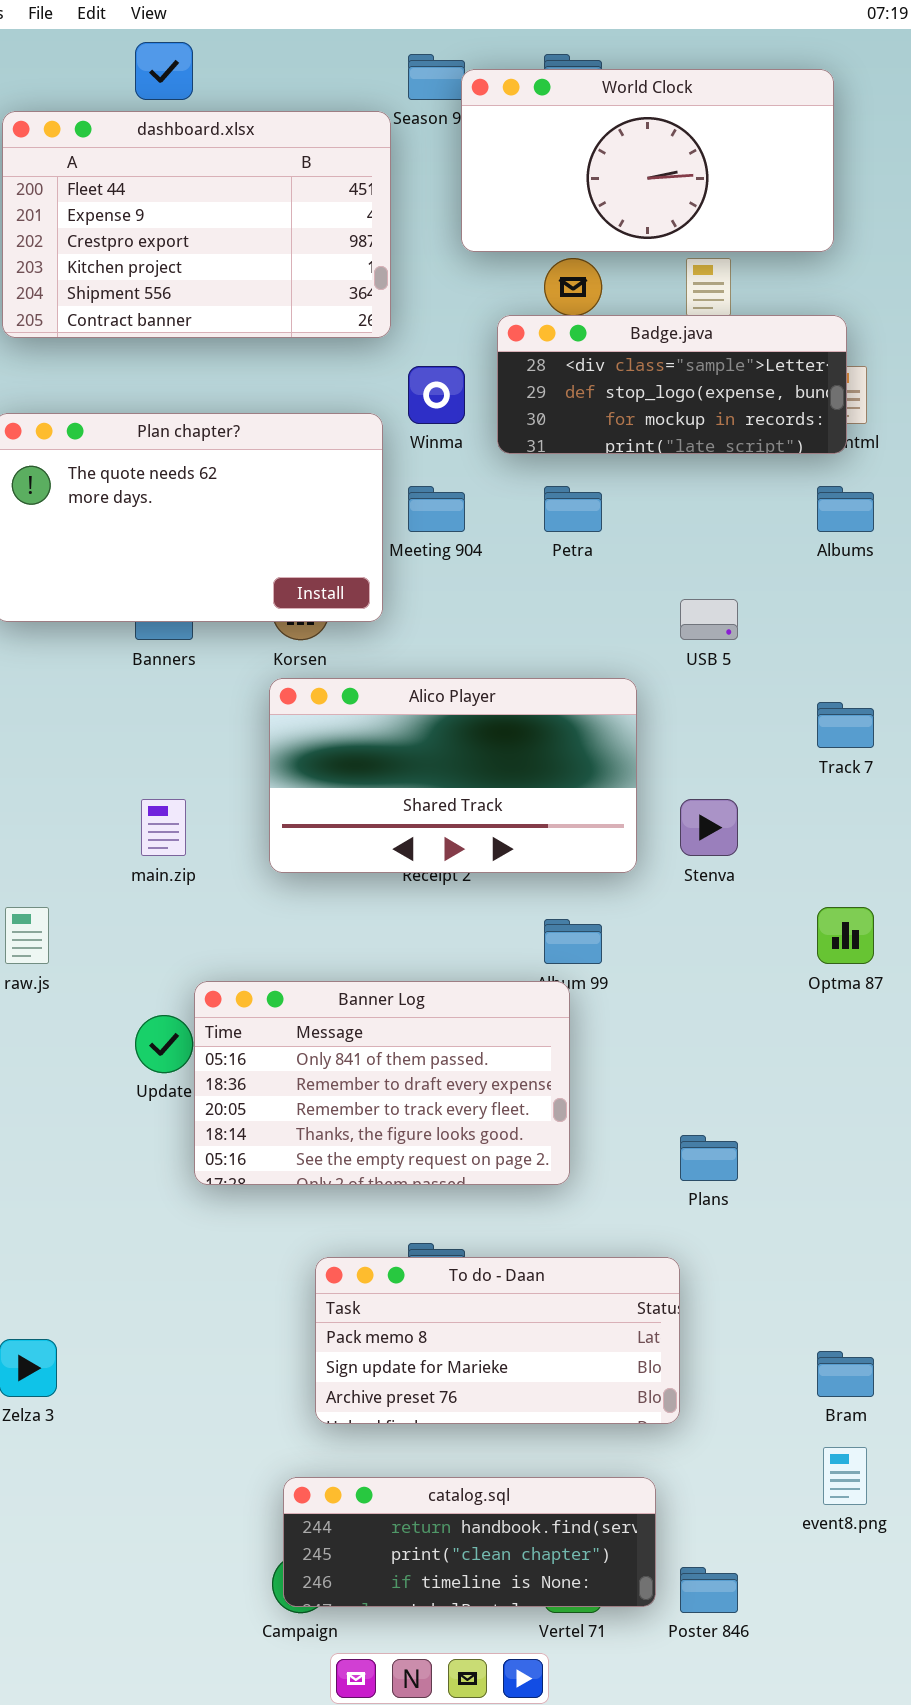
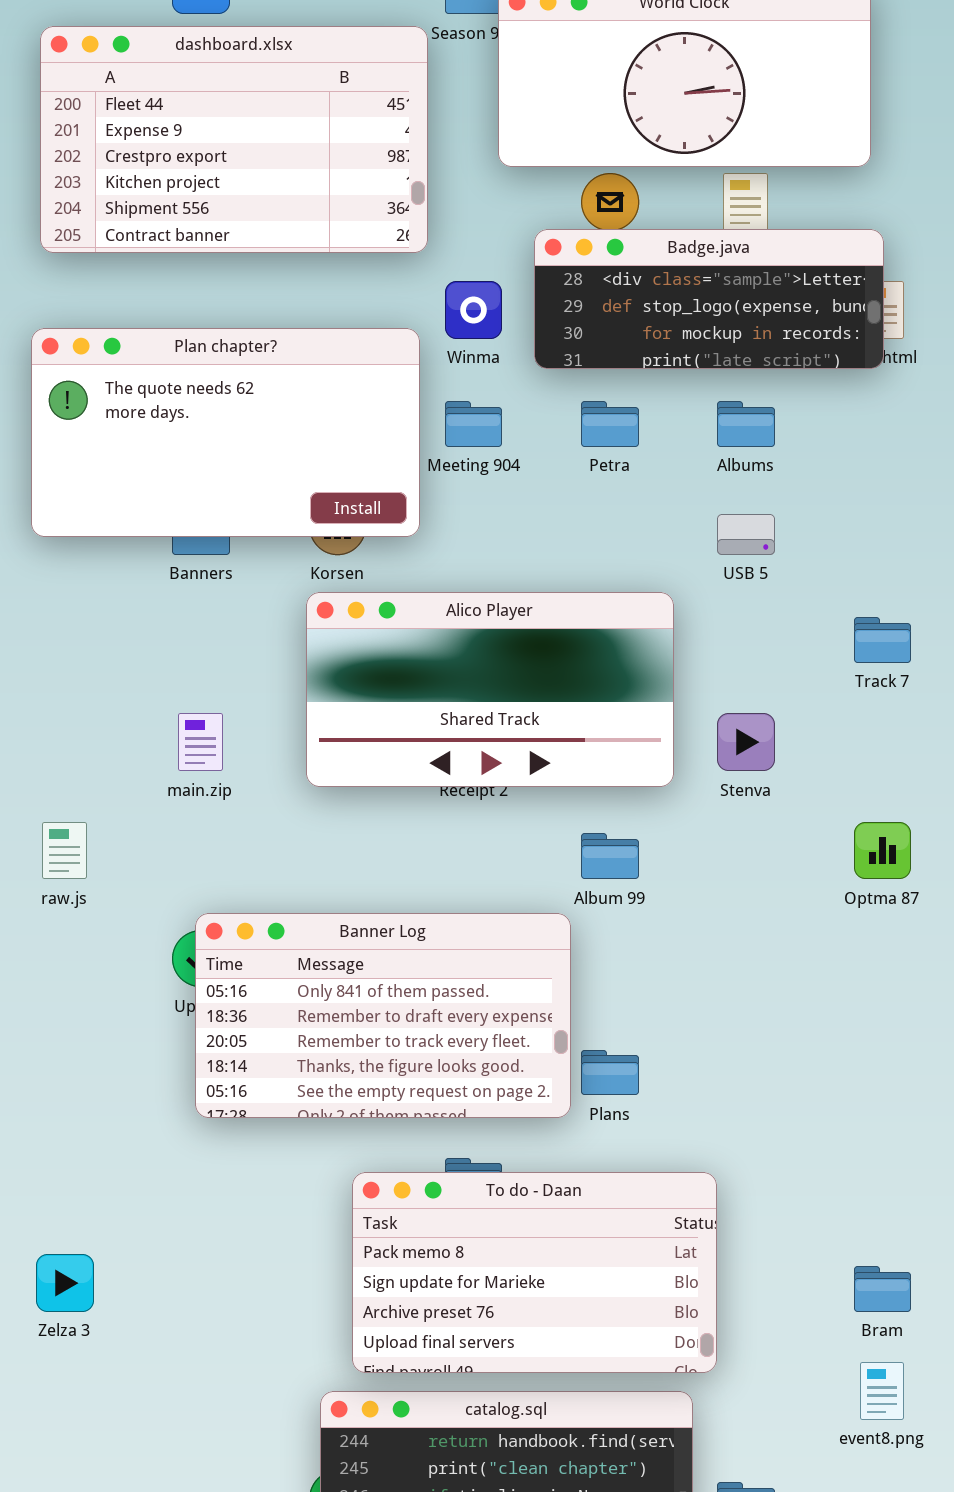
Albums: [817,486,874,532] -> [717,401,775,447], moved
Banner Log: [194,981,570,1185] -> [195,913,571,1118], moved
Plans: [680,1135,738,1181] -> [581,1050,639,1095], moved
To do - Daan: [315,1257,680,1424] -> [352,1172,717,1373], resized

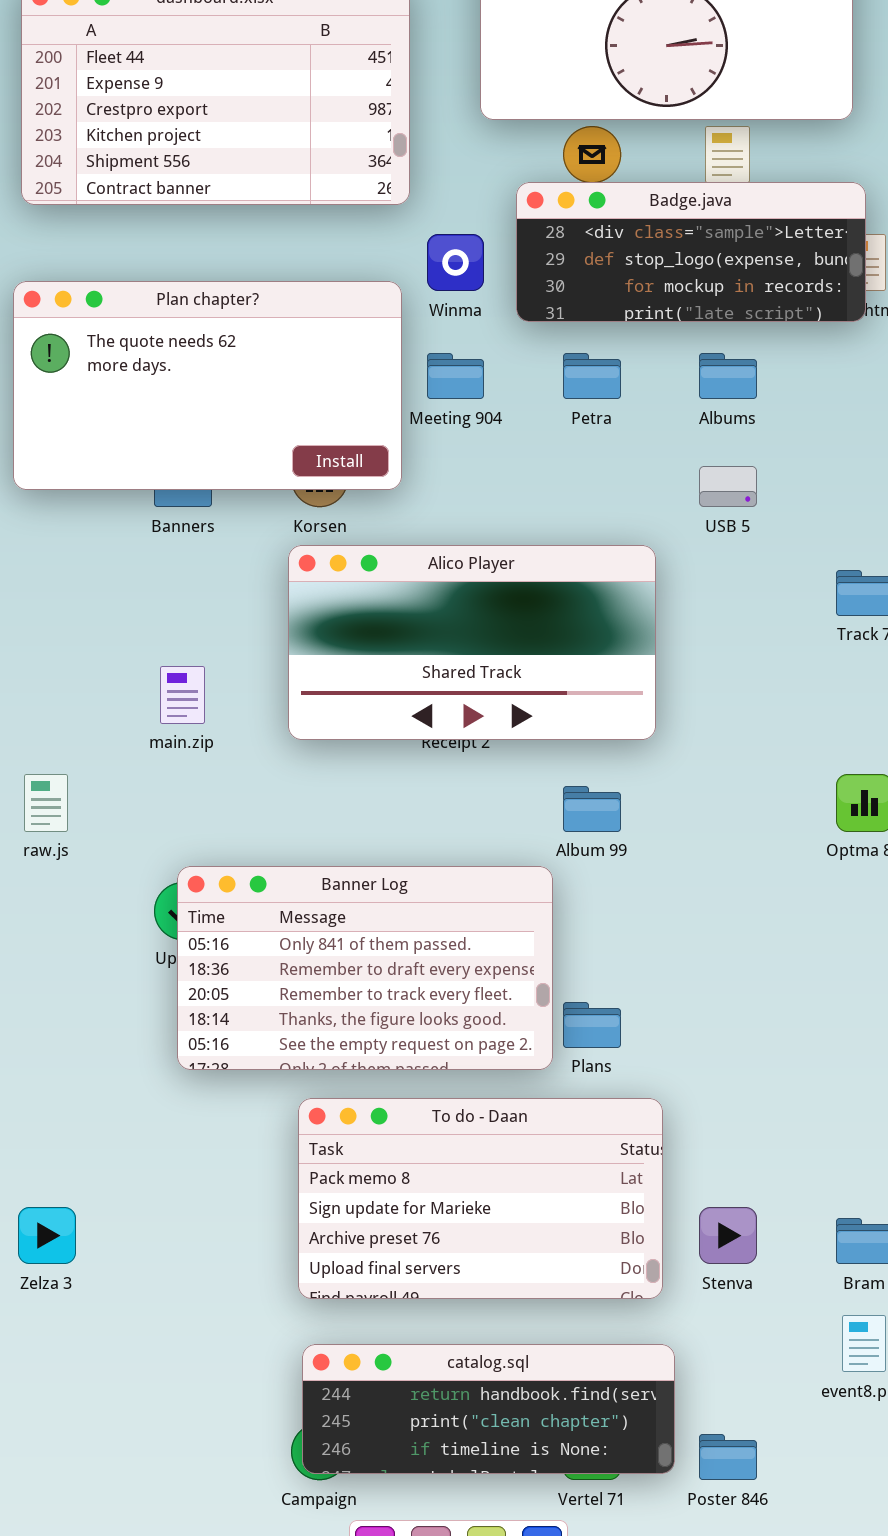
Stenva: [717,713,775,771] -> [699,1207,757,1264], moved
To do - Daan: [352,1172,717,1373] -> [298,1098,663,1299], moved

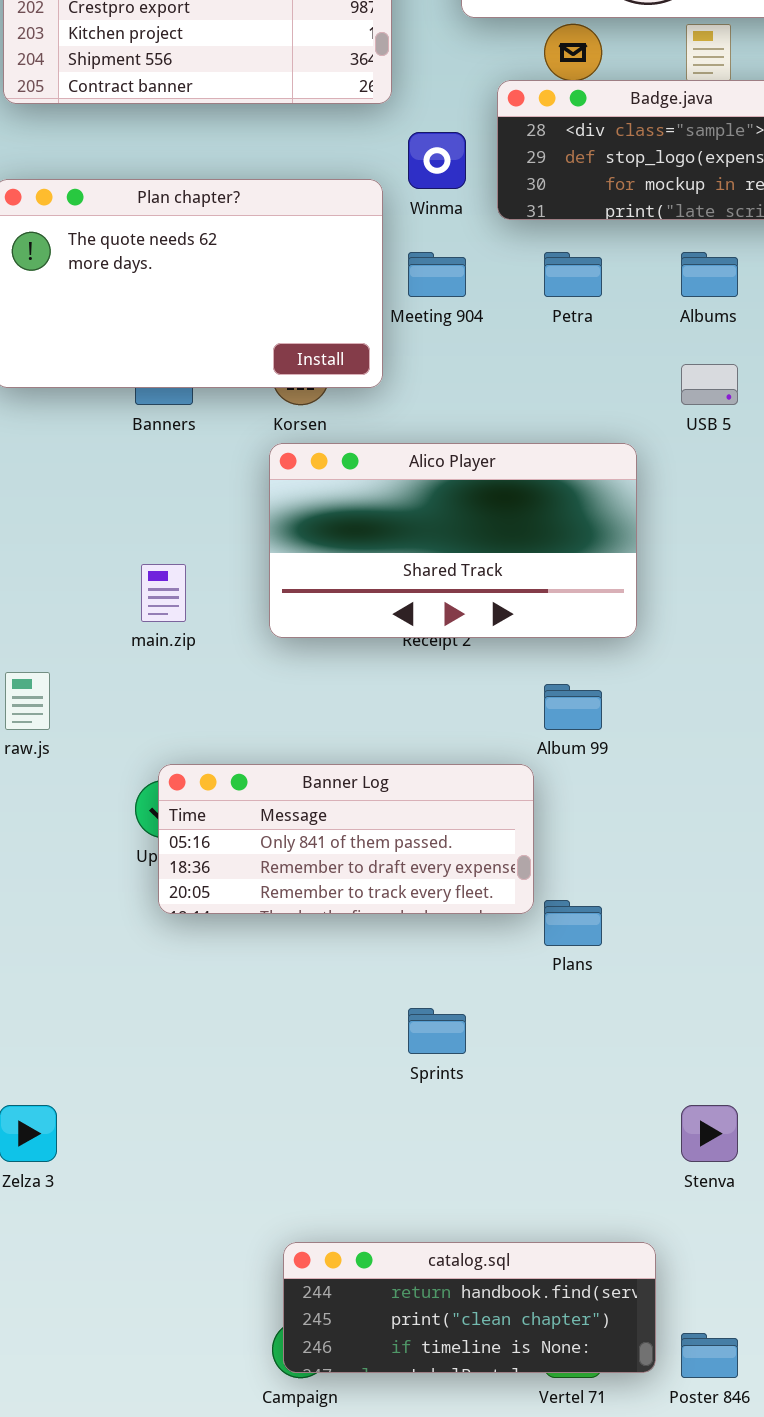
Banner Log: [177,866,553,1070] -> [158,764,534,914], resized
To do - Daan: [298,1098,663,1299] -> none, closed

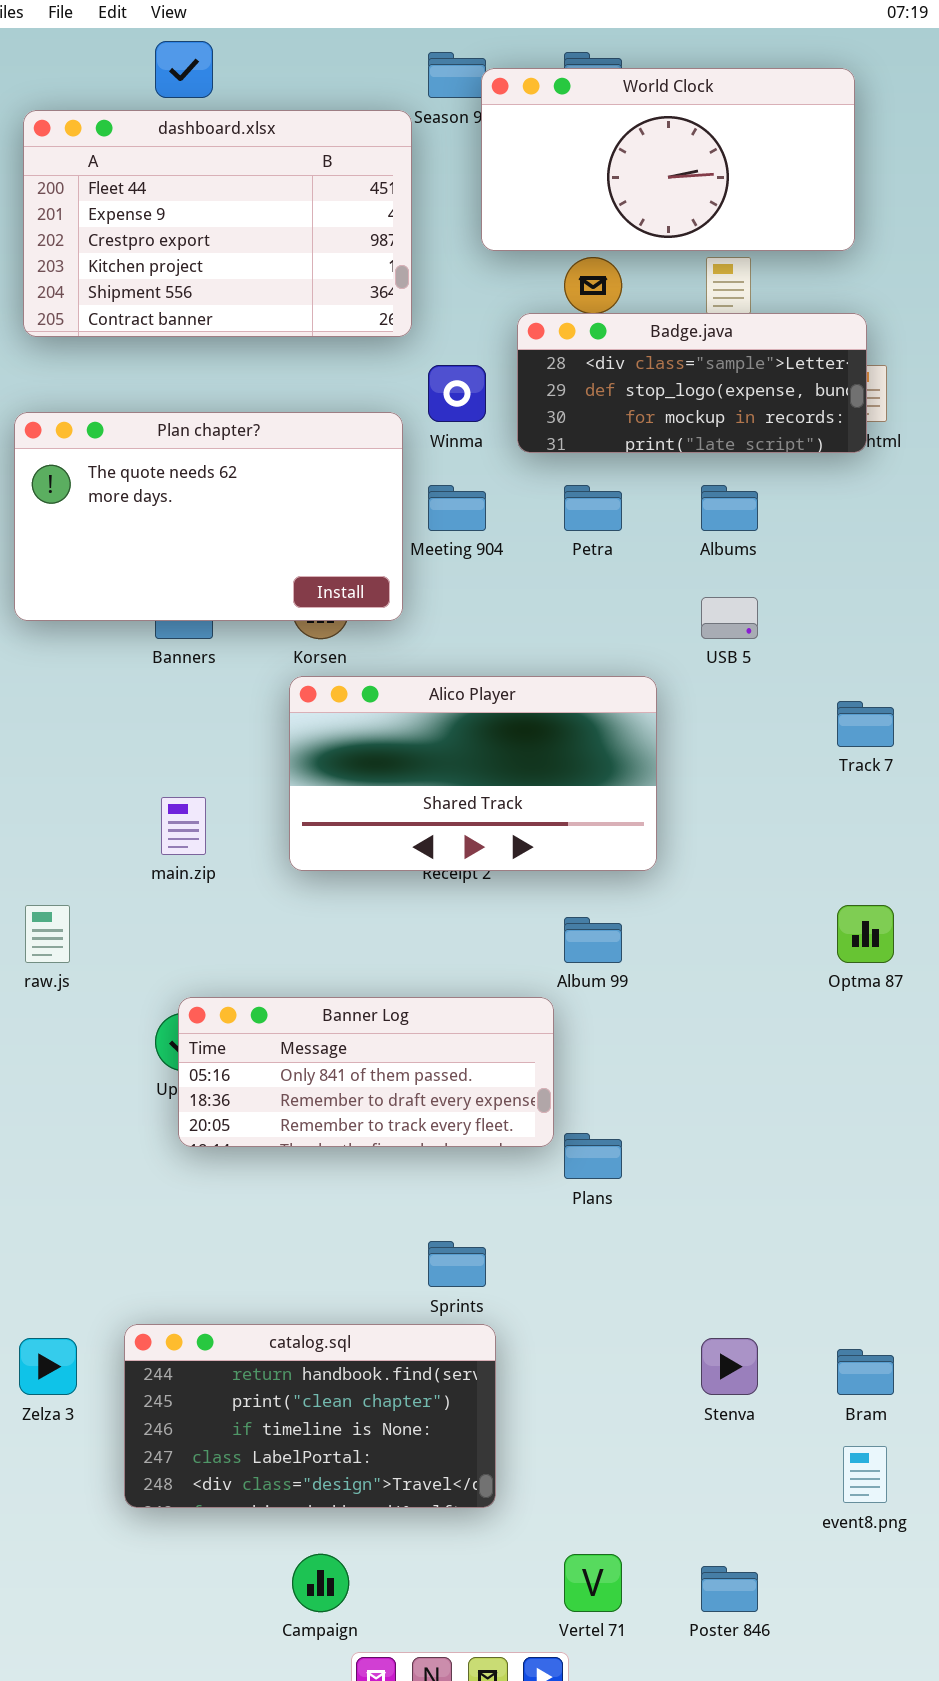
catalog.sql: [283,1242,656,1373] -> [124,1324,496,1508], moved, resized

